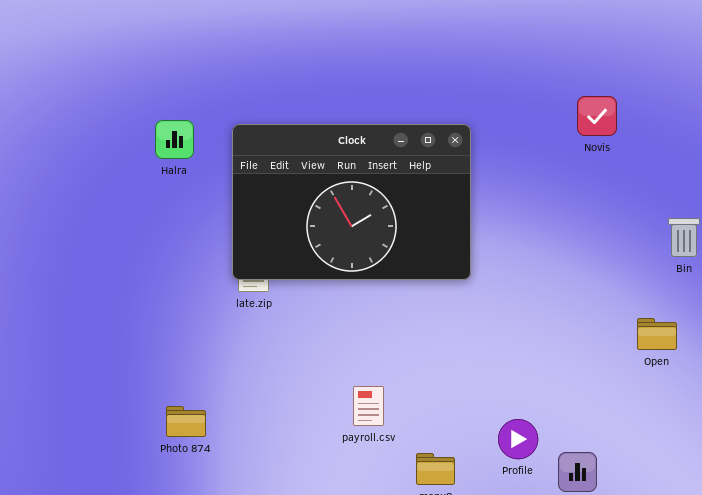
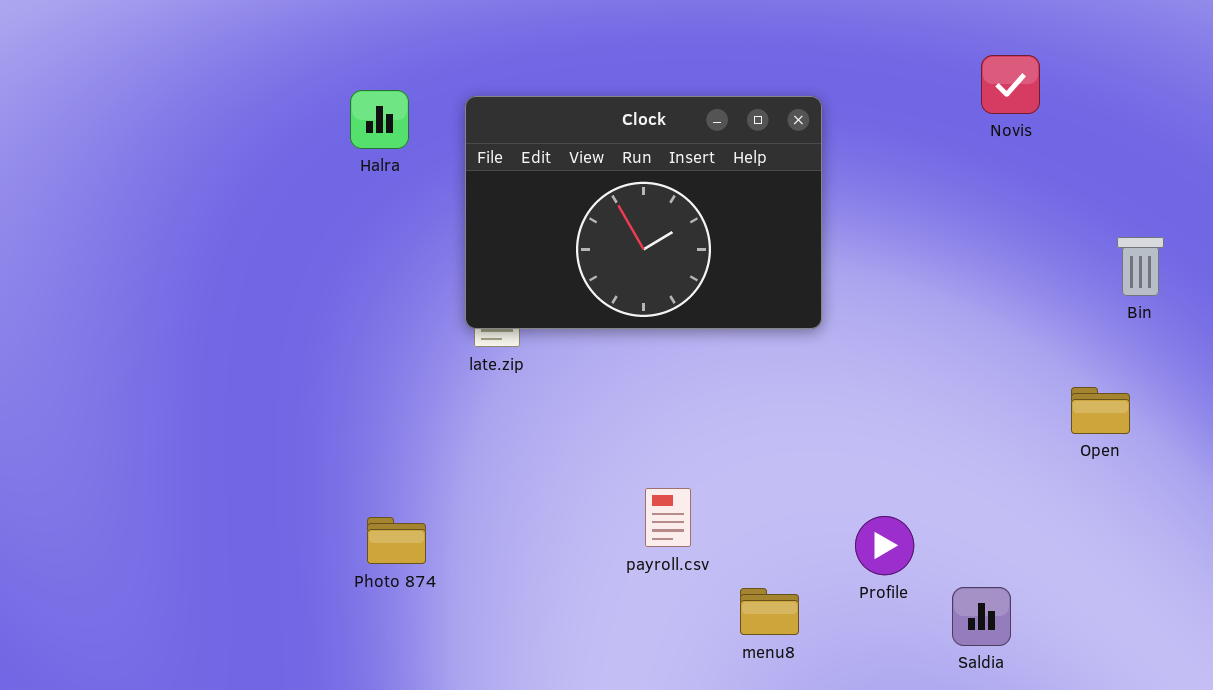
Profile: [498,419,538,459] -> [855,516,914,575], moved

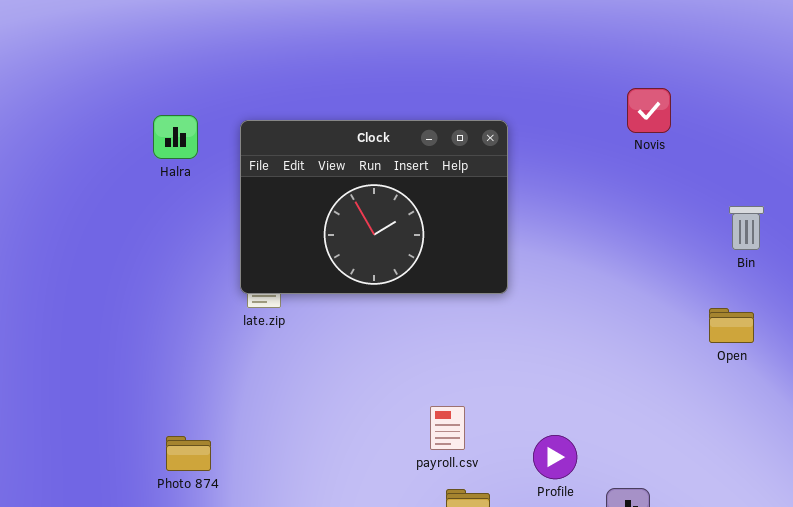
Bin: [1117,237,1164,296] -> [729,206,764,250], moved
Open: [1071,387,1130,434] -> [709,308,754,343], moved
payroll.csv: [645,488,691,547] -> [430,406,465,450], moved

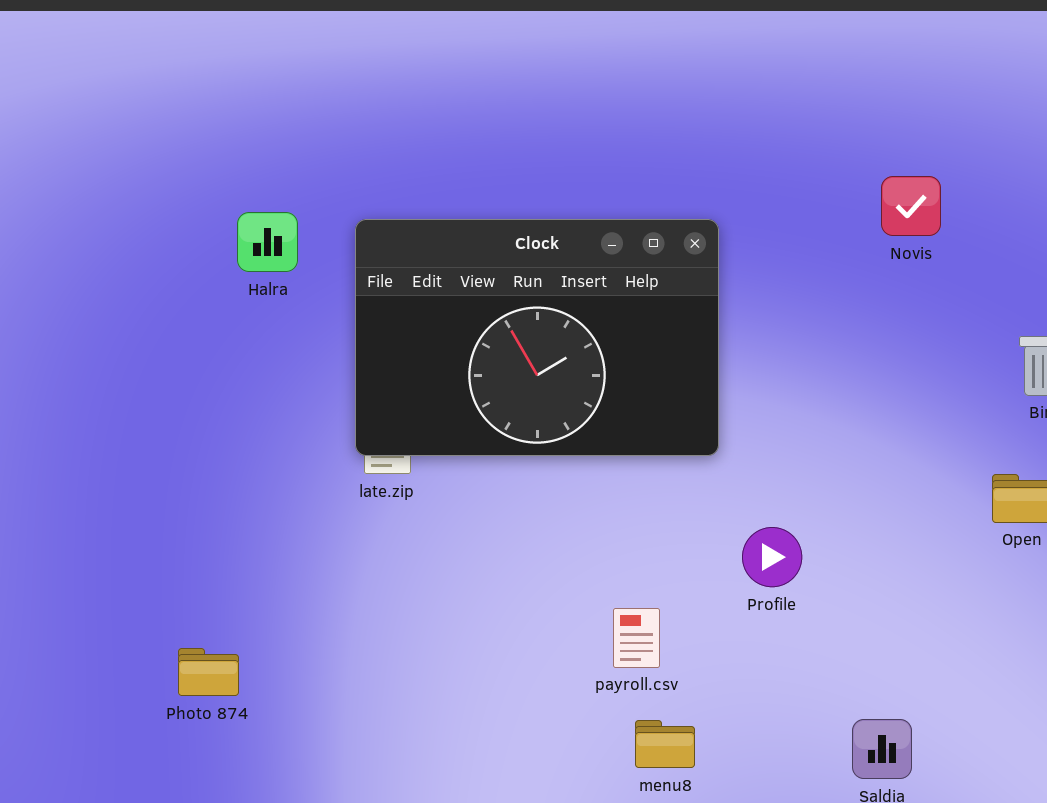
Profile: [533,435,577,479] -> [742,527,802,587], moved
Photo 874: [166,436,211,471] -> [178,648,239,696], moved

